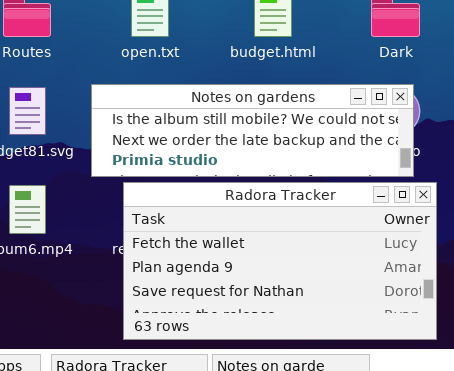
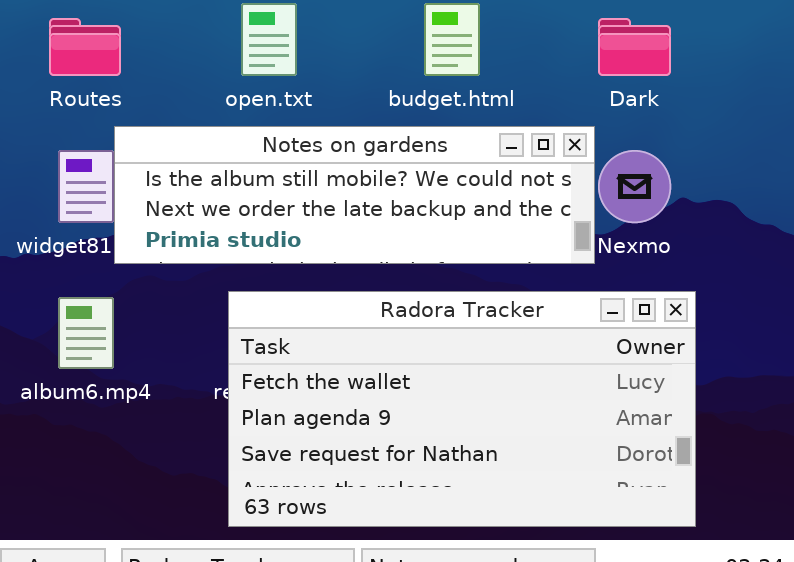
Notes on gardens: [91,84,414,177] -> [114,126,595,264], moved

